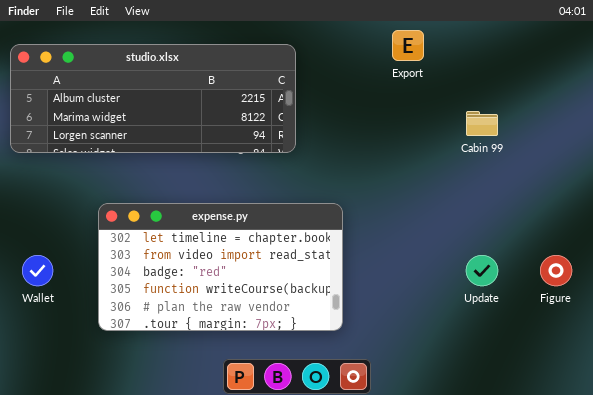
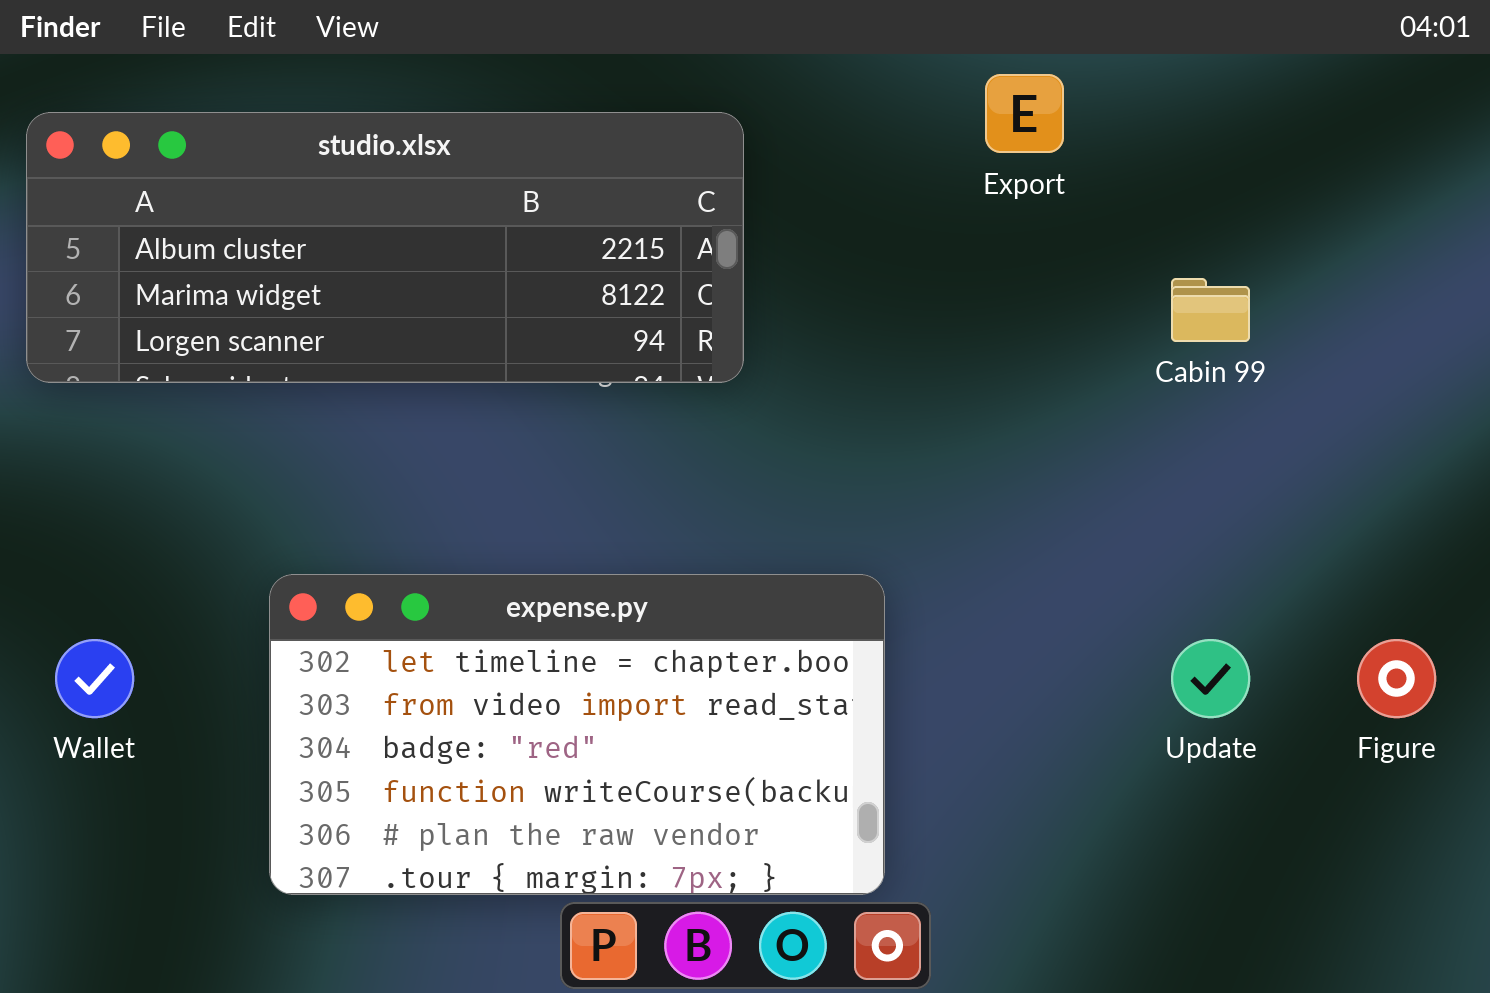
expense.py: [98,203,343,331] -> [269,574,885,895], moved

